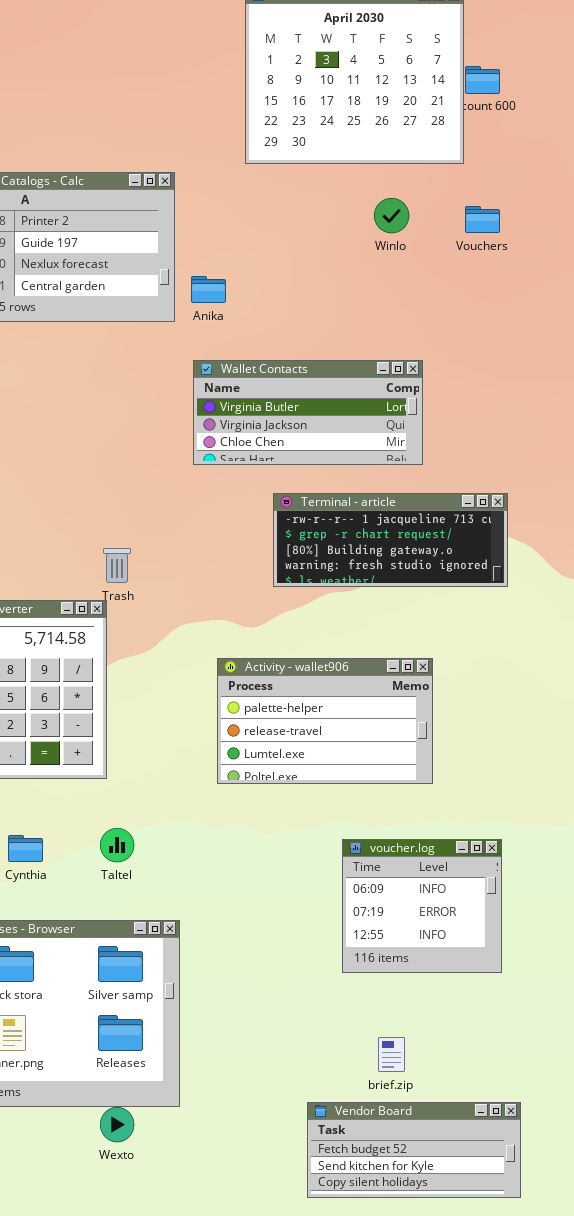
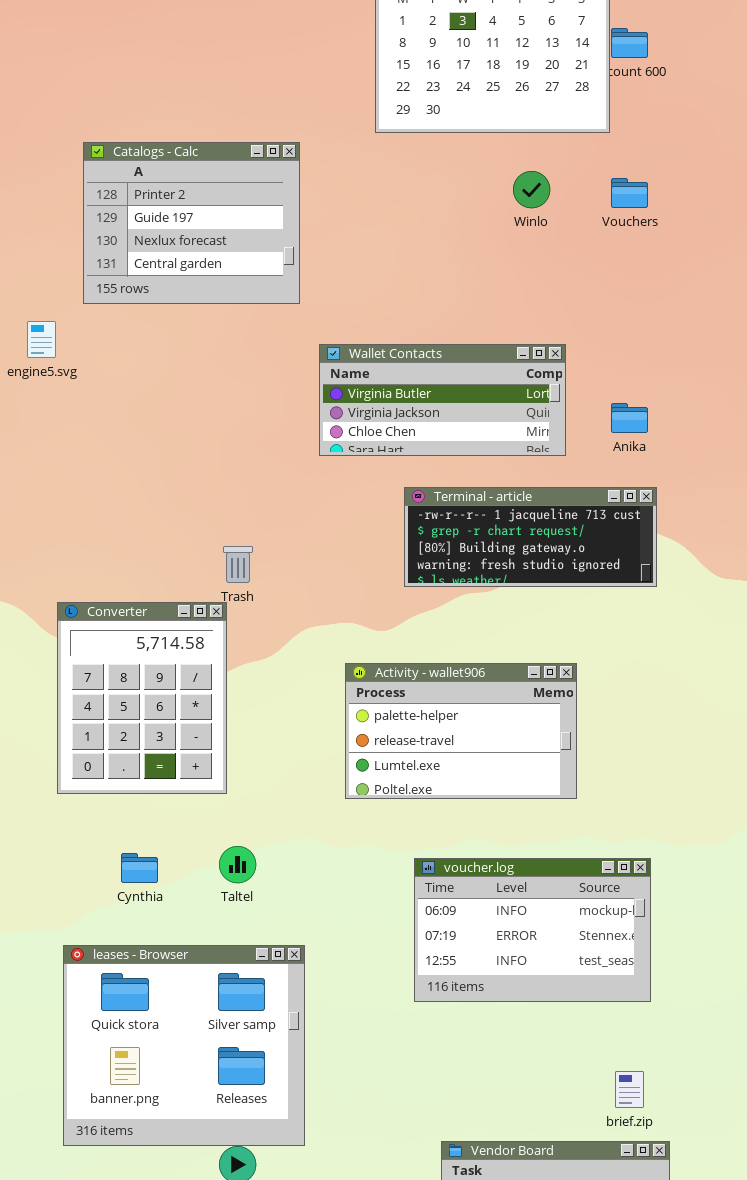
Anika: [191,276,226,303] -> [611,403,648,433], moved
voucher.log: [342,839,502,973] -> [414,858,651,1002], resized
brief.zip: [378,1037,405,1072] -> [615,1071,644,1108], moved

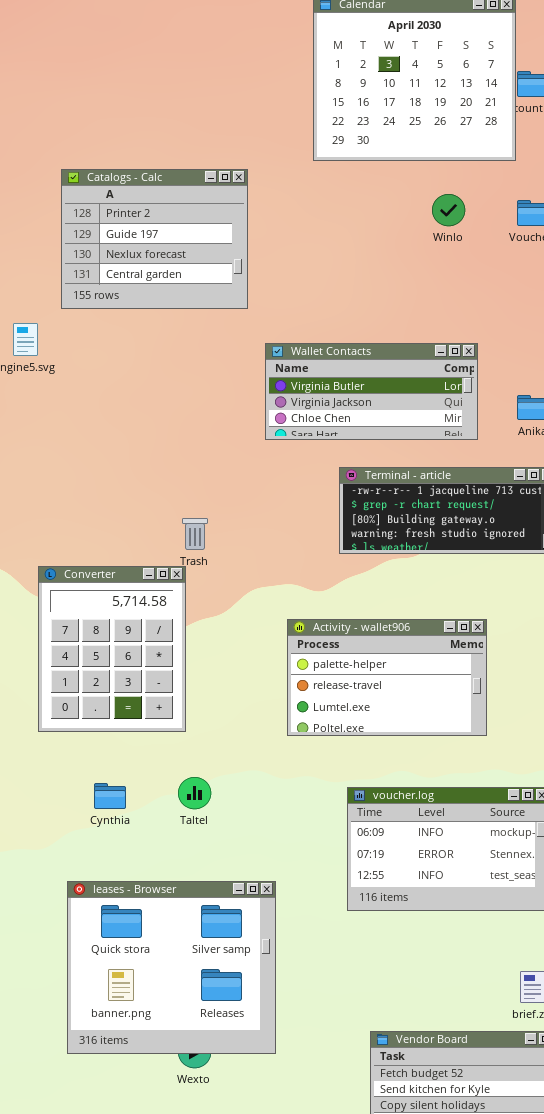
leases - Browser: [63,945,305,1146] -> [67,881,276,1054], moved

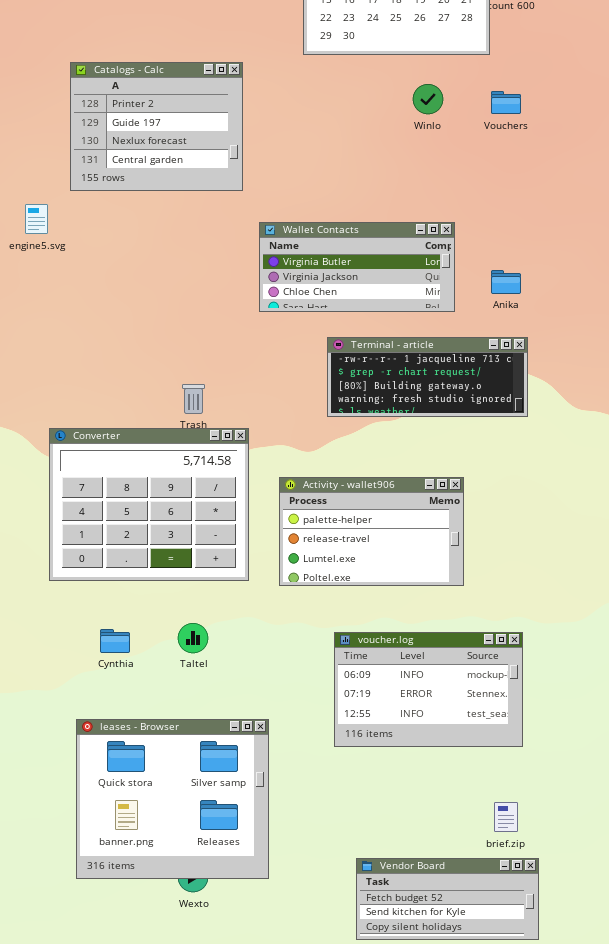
Converter: [38,566,186,732] -> [49,428,249,581], resized

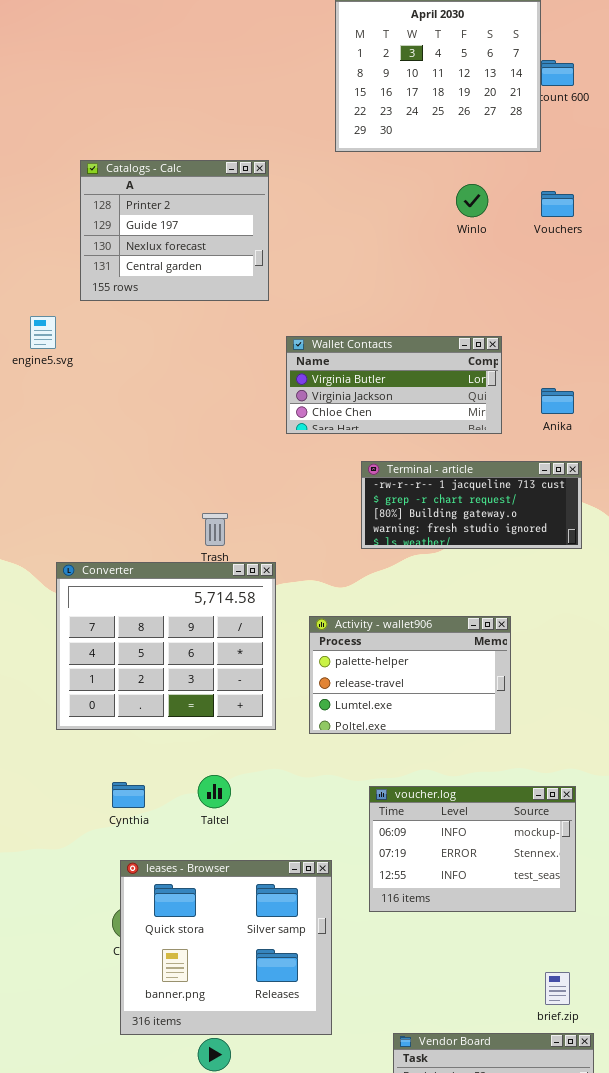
leases - Browser: [76,719,269,879] -> [120,860,332,1035], moved

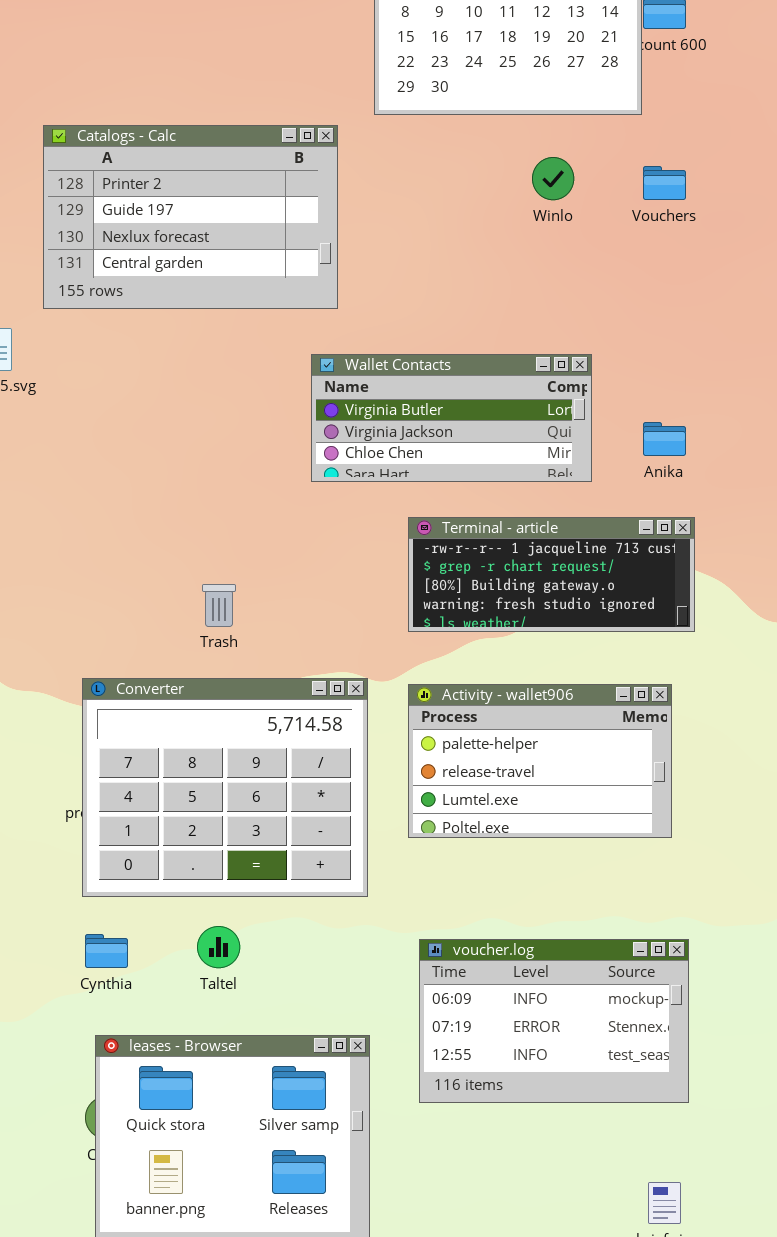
Catalogs - Calc: [80,160,269,301] -> [43,125,338,309], resized
Converter: [56,562,276,730] -> [82,678,368,897], moved
Activity - wallet906: [309,616,511,734] -> [408,684,672,838], moved

